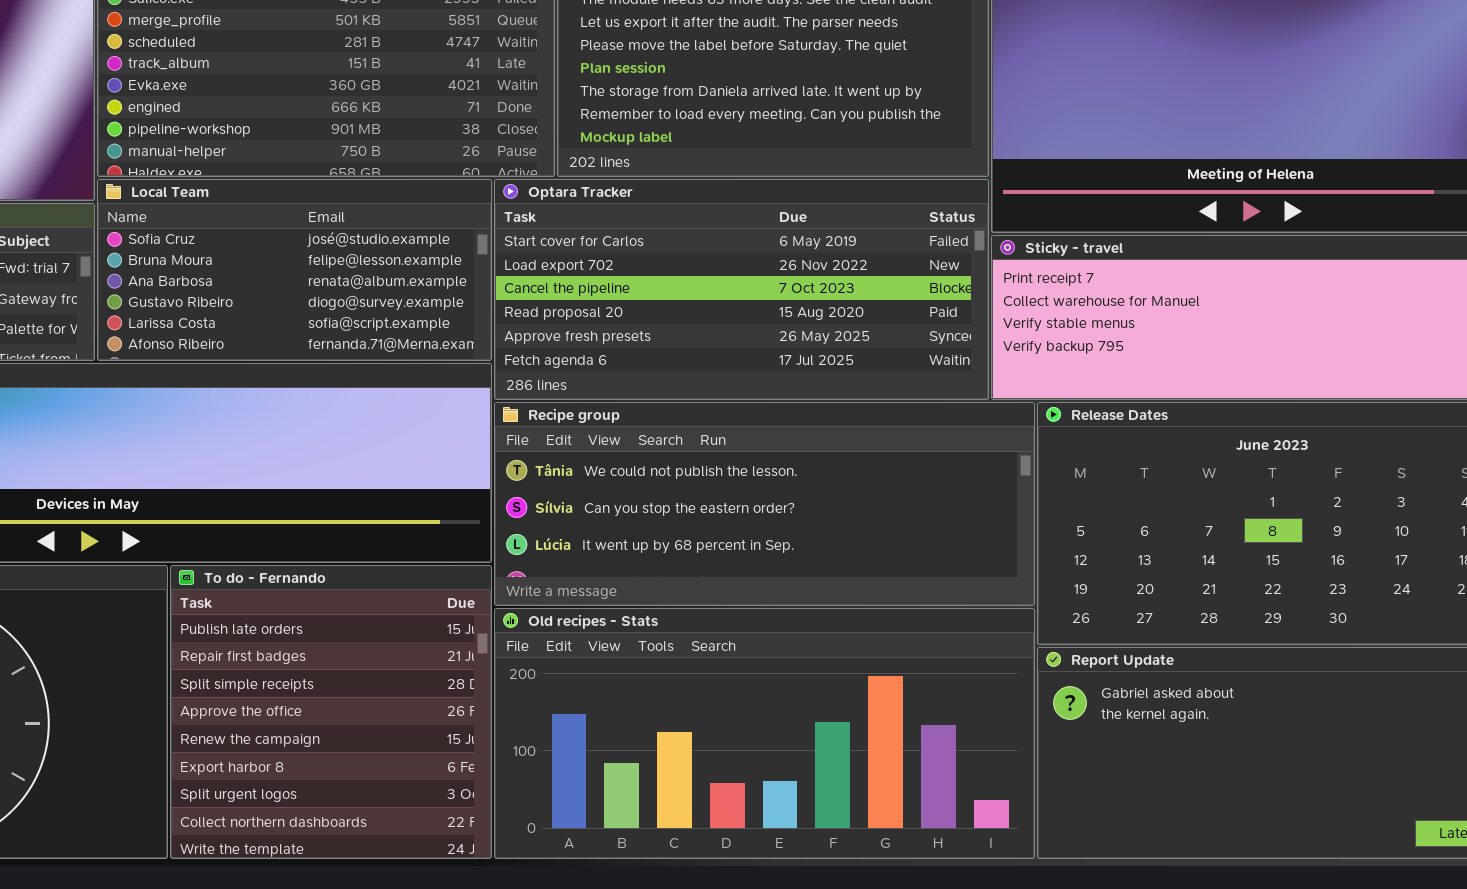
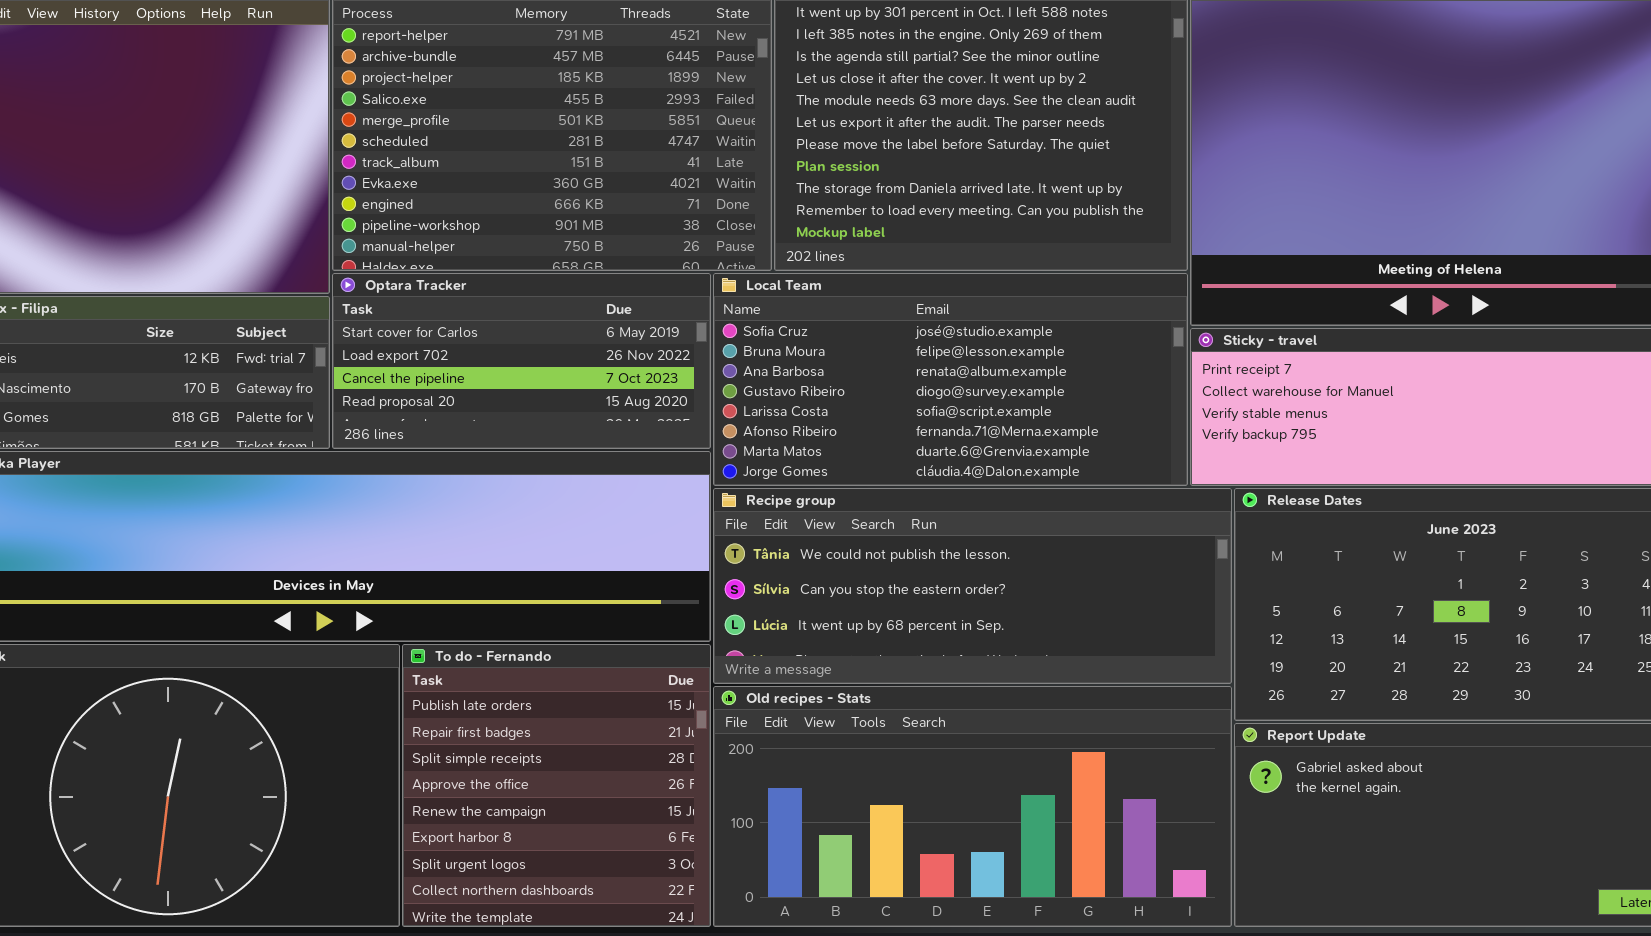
Local Team: [97,179,492,361] -> [713,273,1188,486], moved, resized
Optara Tracker: [494,179,989,400] -> [332,273,711,449], moved, resized

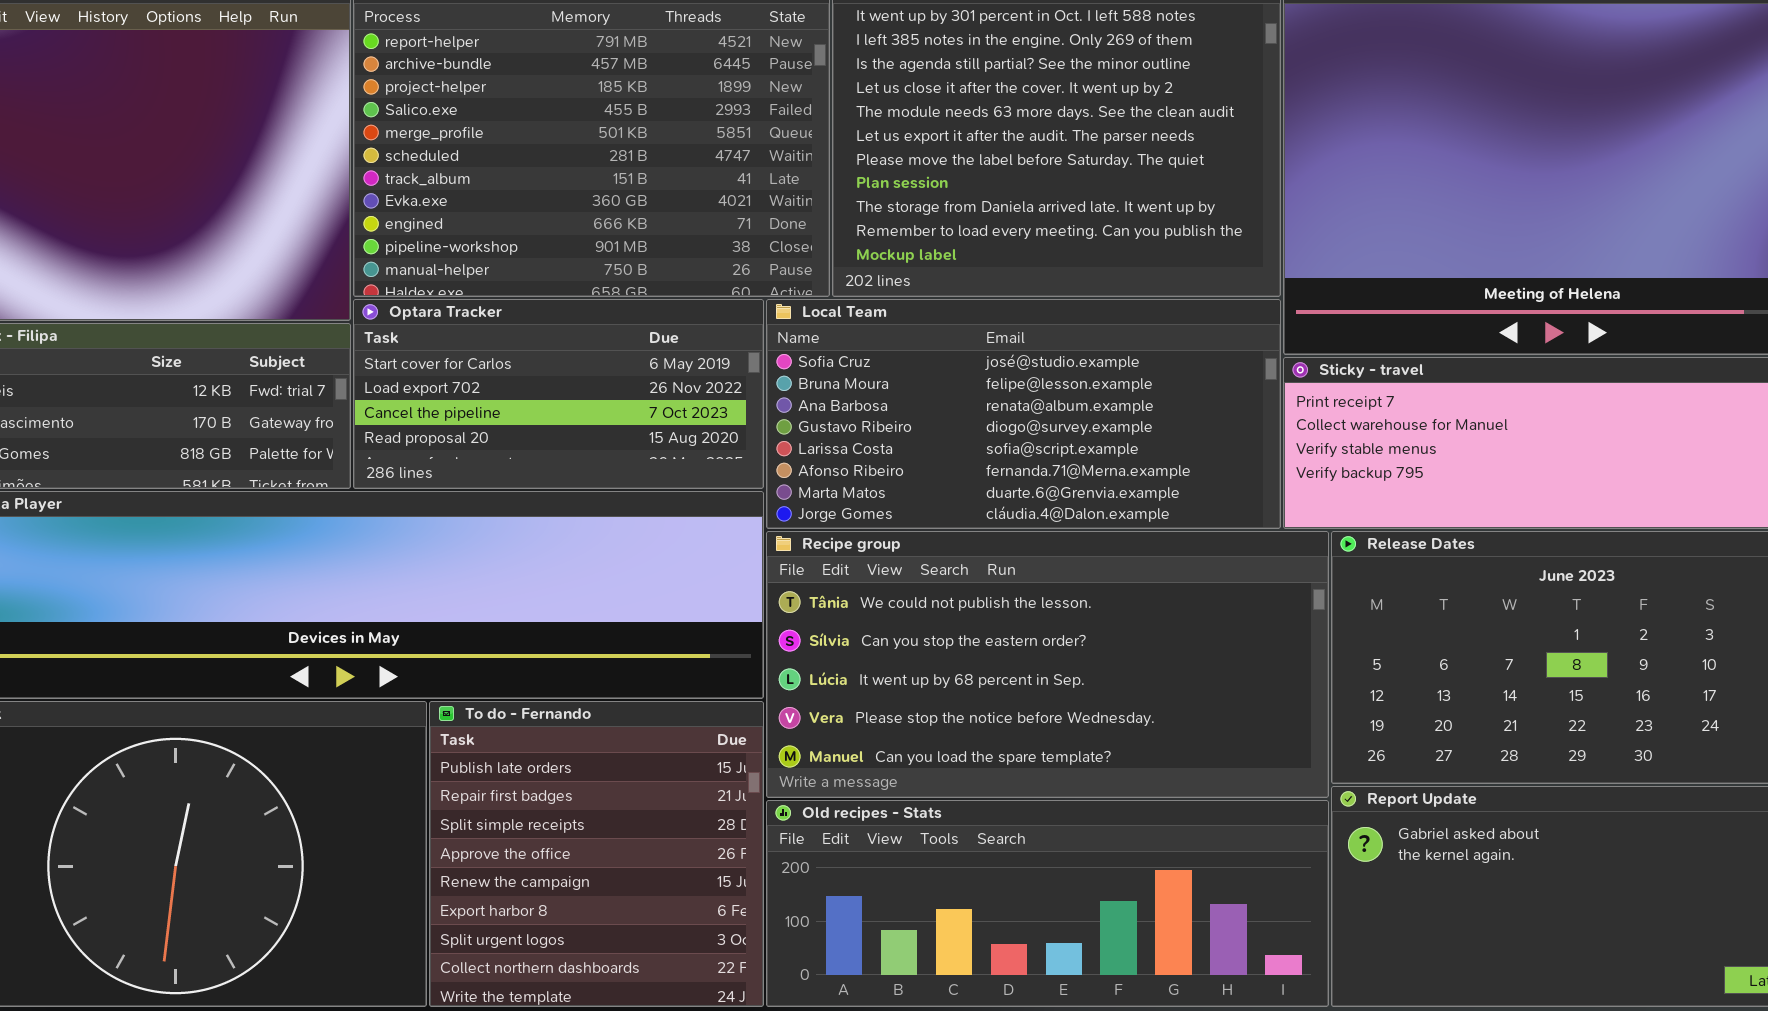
Recipe group: [713,488,1232,684] -> [766,531,1329,798], resized
Old recipes - Stats: [713,686,1232,927] -> [766,800,1329,1007], resized

